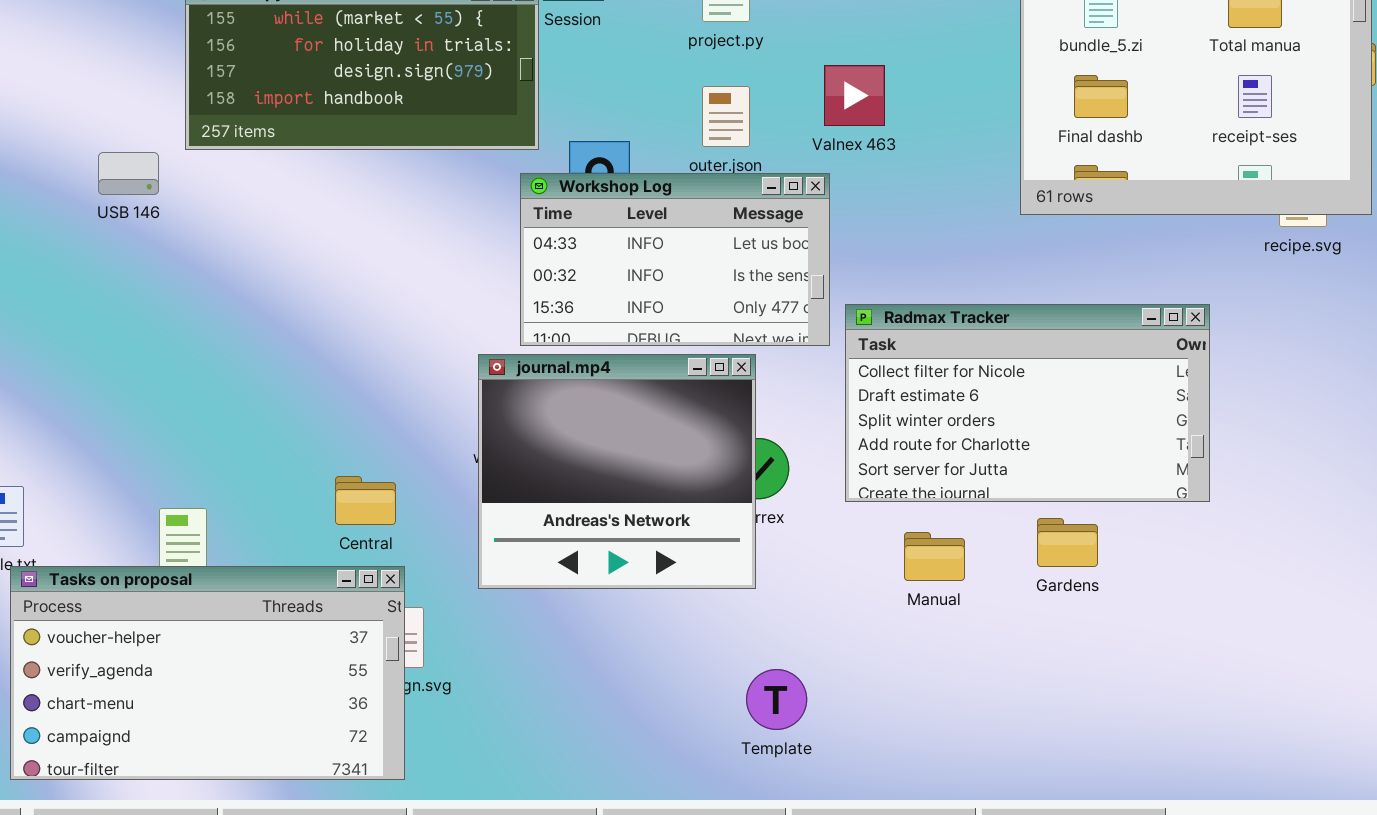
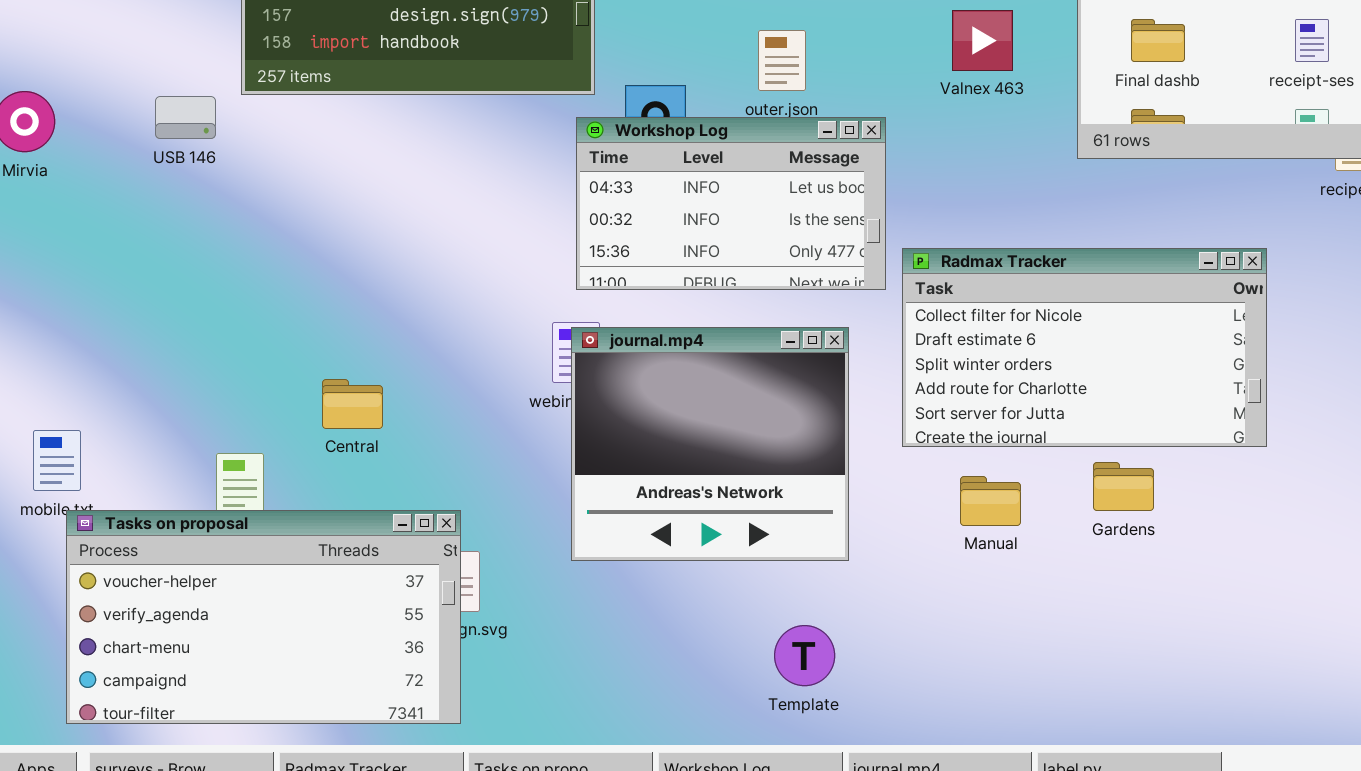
Valnex 463: [824,65,885,126] -> [952,10,1013,71], moved
journal.mp4: [478,354,756,589] -> [571,327,849,561], moved
Central: [335,476,396,525] -> [322,379,383,429], moved
Template: [746,669,807,730] -> [774,625,835,686], moved

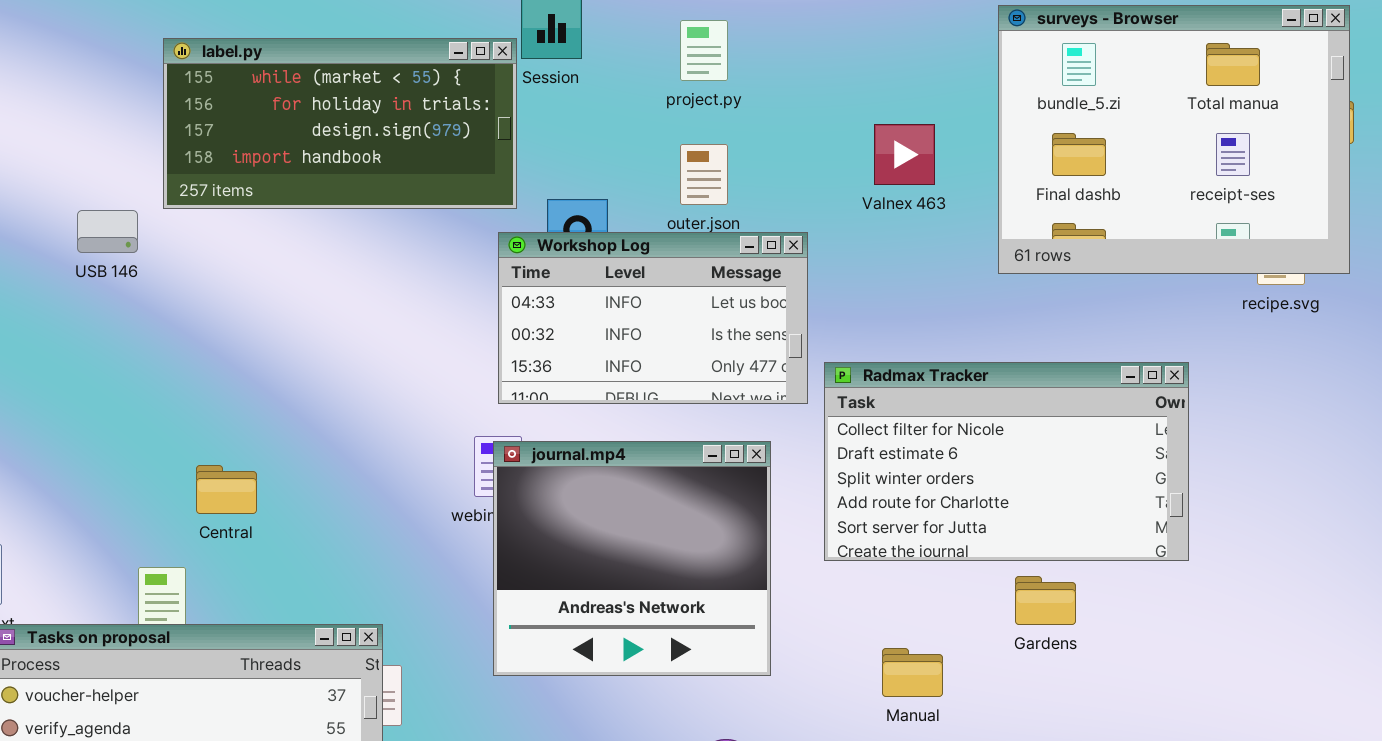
Central: [322,379,383,429] -> [196,465,257,514], moved
Manual: [960,476,1021,526] -> [882,648,943,697], moved

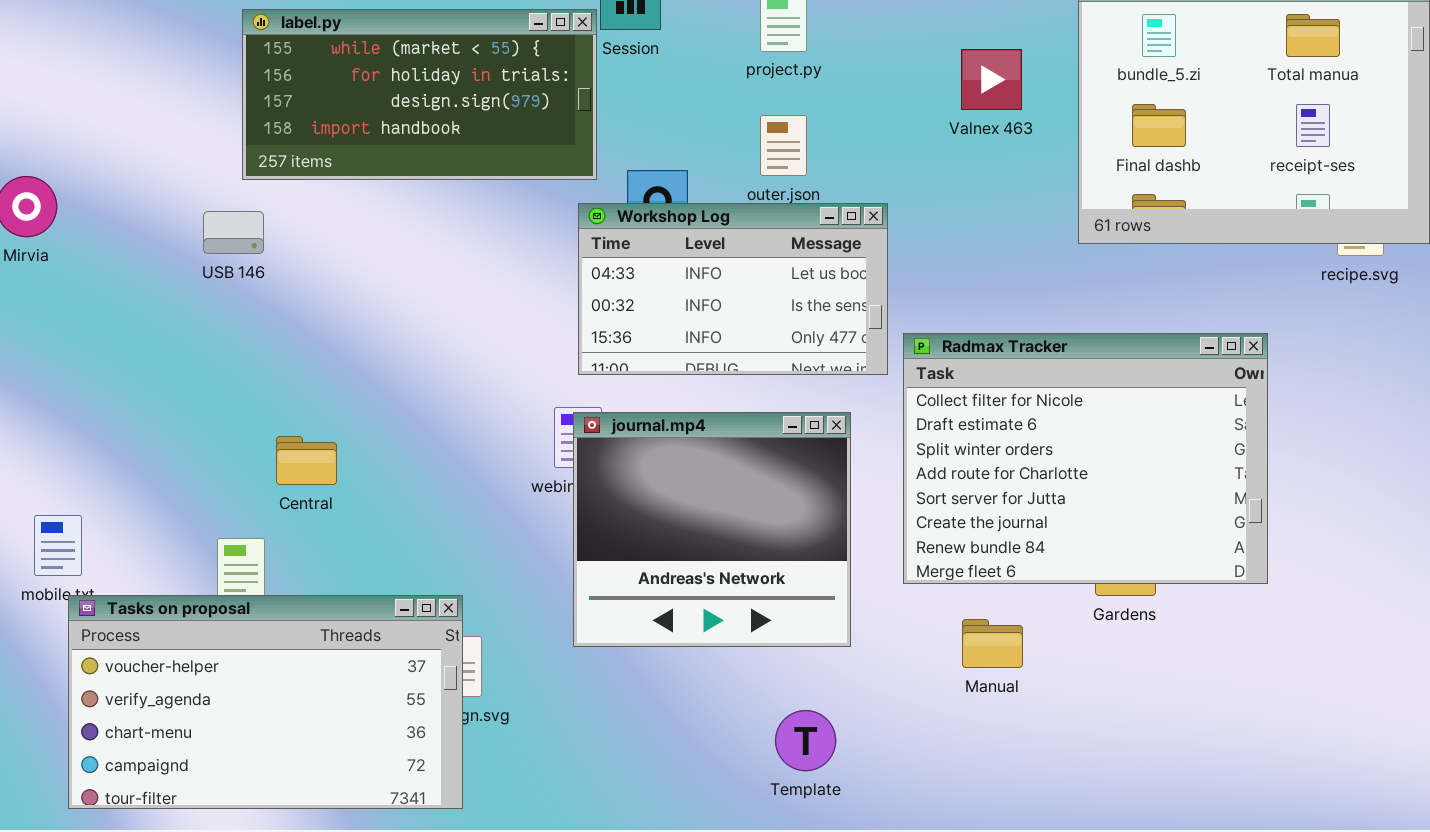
Valnex 463: [874,124,935,185] -> [961,49,1022,110], moved
USB 146: [77,210,138,253] -> [203,211,264,254], moved
Radmax Tracker: [824,362,1189,561] -> [903,333,1268,584], resized

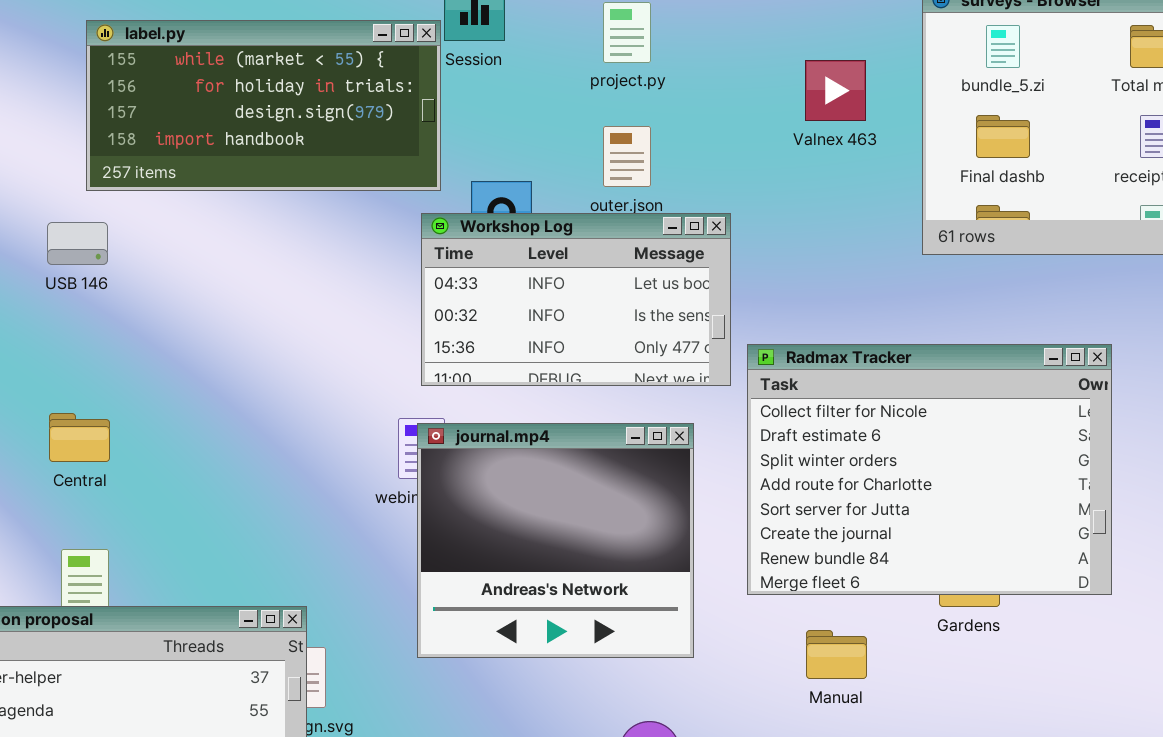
Central: [276,436,337,485] -> [49,413,110,462], moved

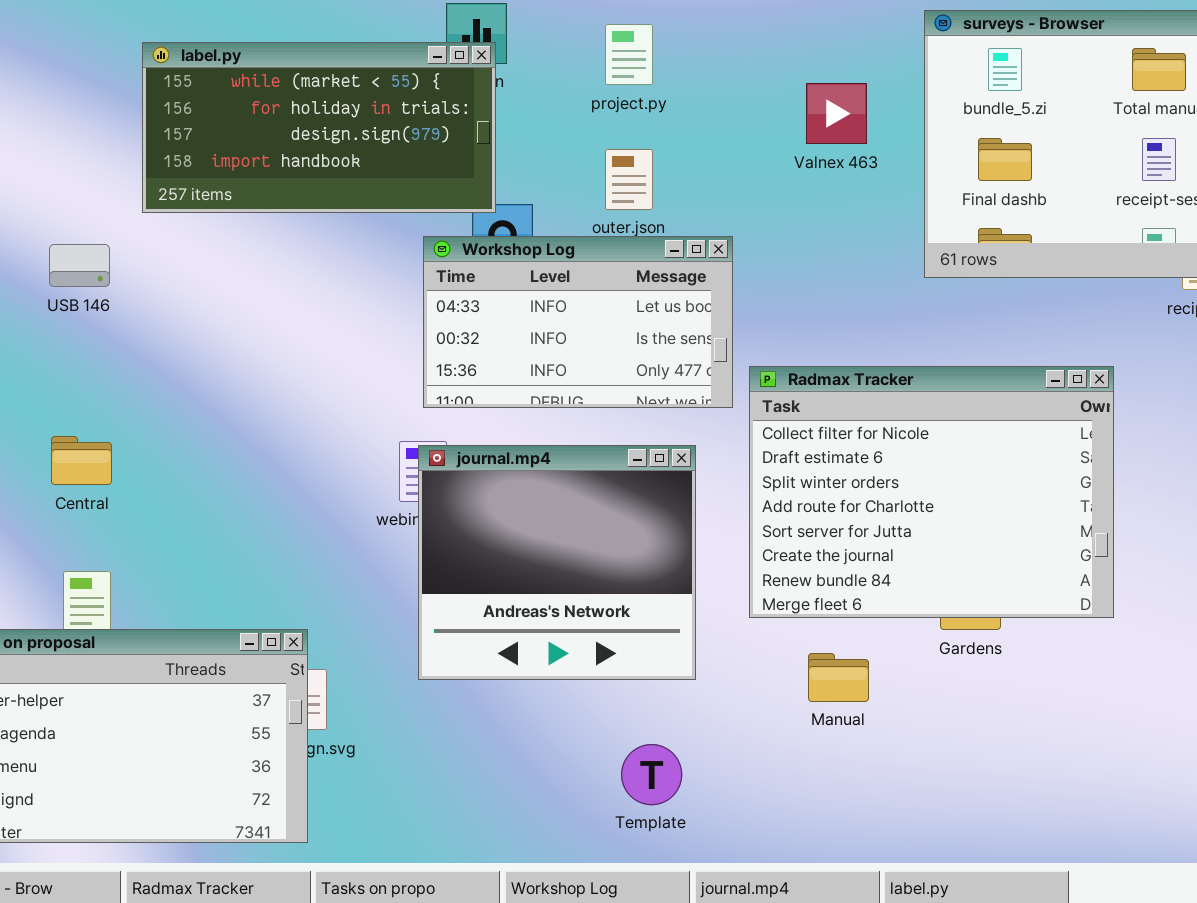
label.py: [86,20,441,191] -> [142,42,496,213], moved

